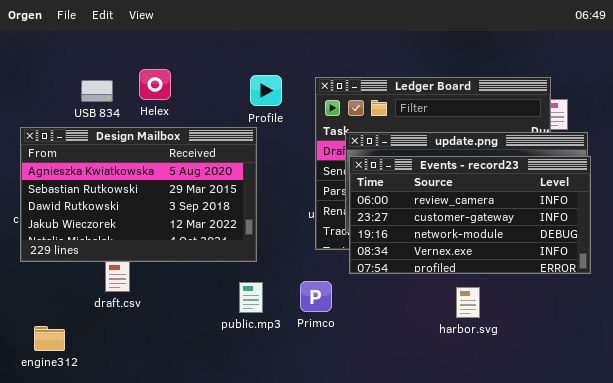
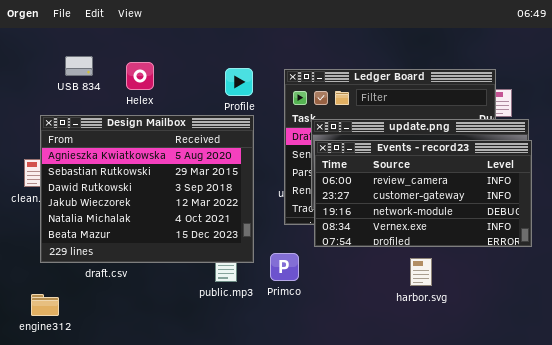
USB 834: [81,80,113,102] -> [65,56,93,76], moved
Design Mailbox: [20,127,257,262] -> [40,115,254,263], moved, resized

